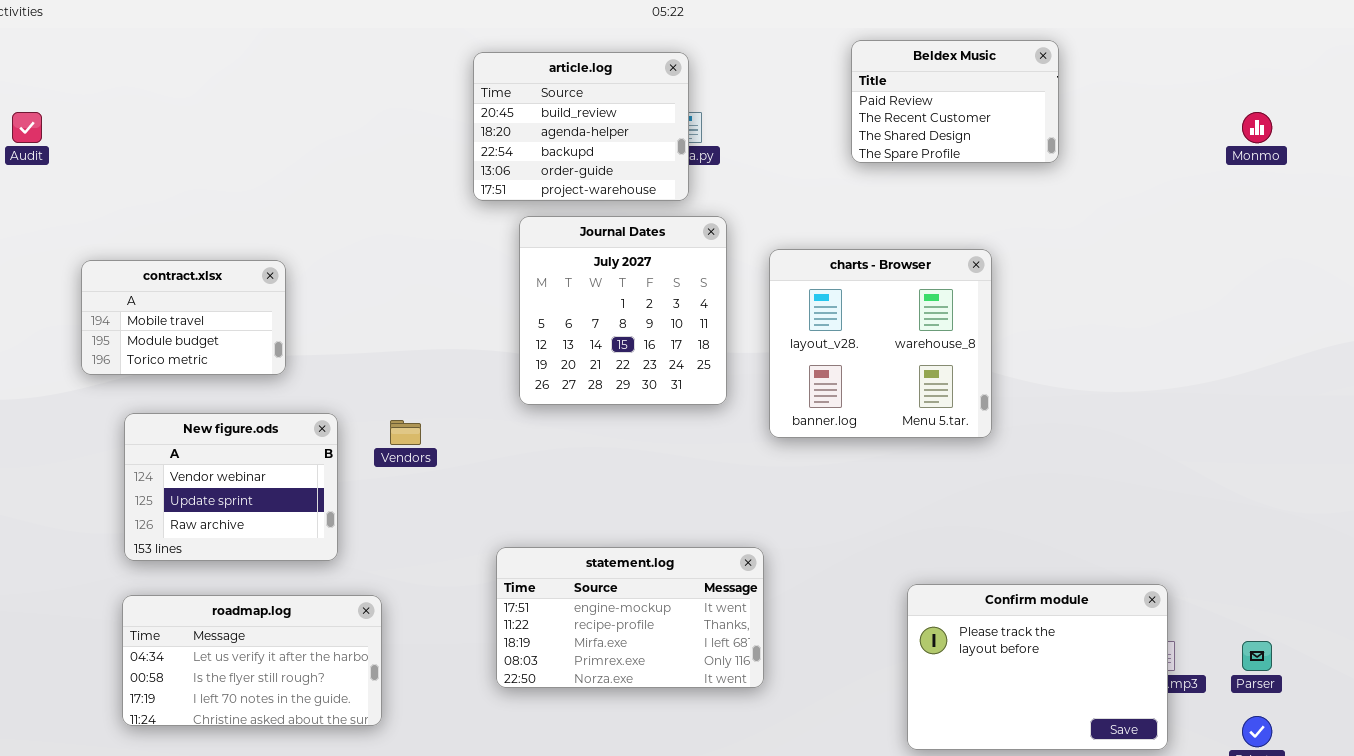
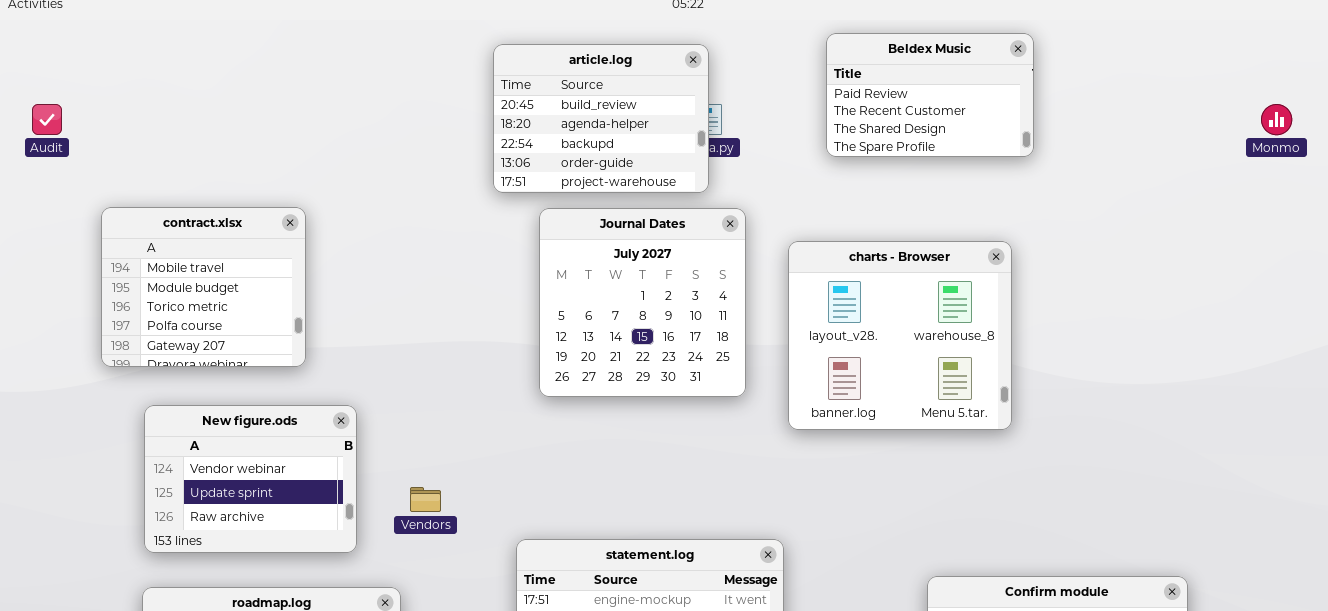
Beldex Music: [851,40,1059,163] -> [826,33,1034,157], moved
contract.xlsx: [81,260,286,375] -> [101,207,306,367], resized
Vendors: [390,420,421,445] -> [410,487,441,512], moved

